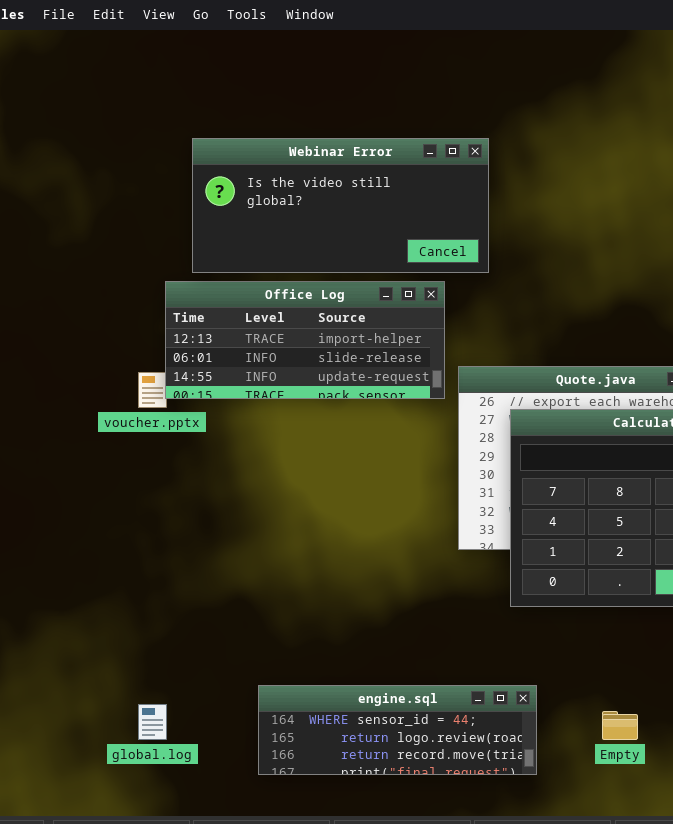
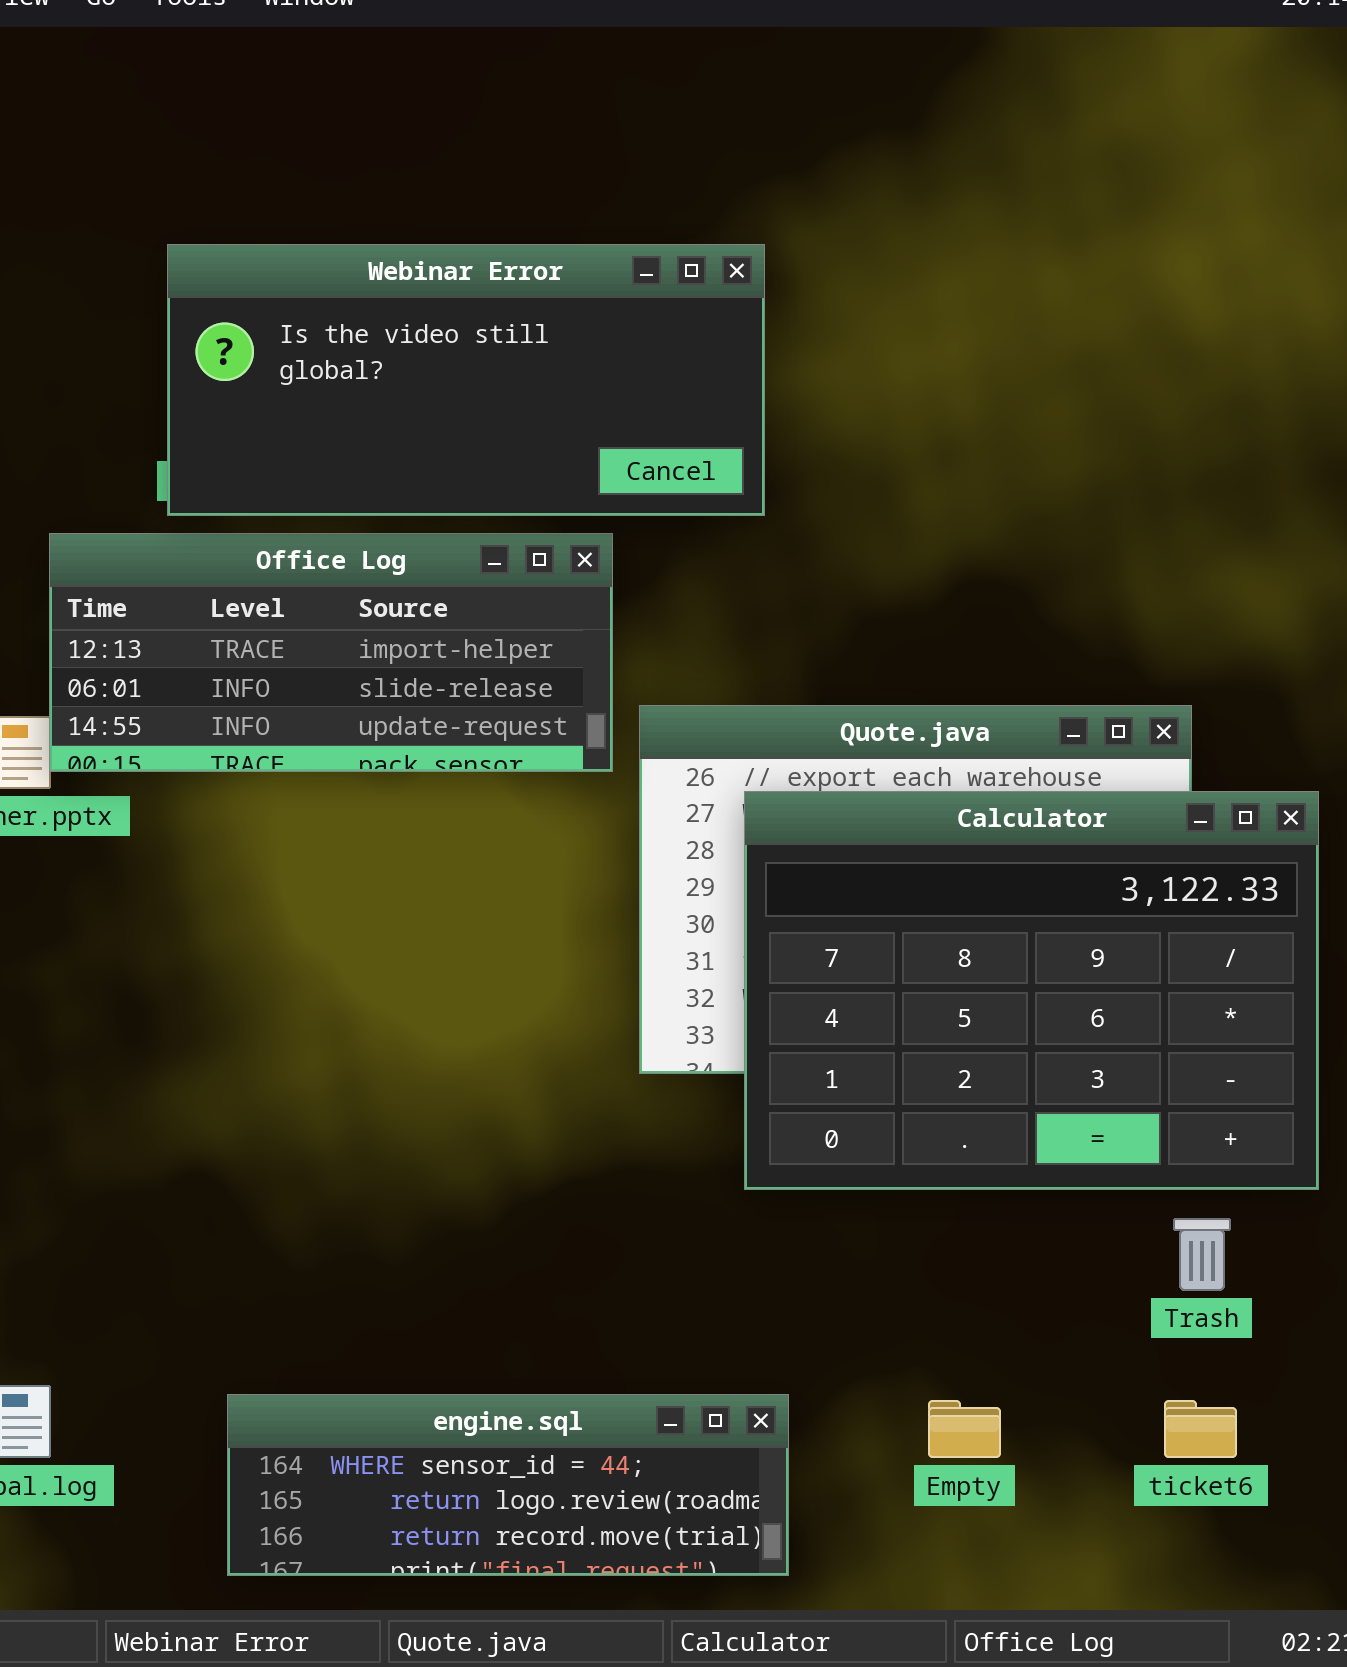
Webinar Error: [192,138,489,273] -> [167,244,765,516], moved
engine.sql: [258,685,537,775] -> [227,1394,789,1576], moved

